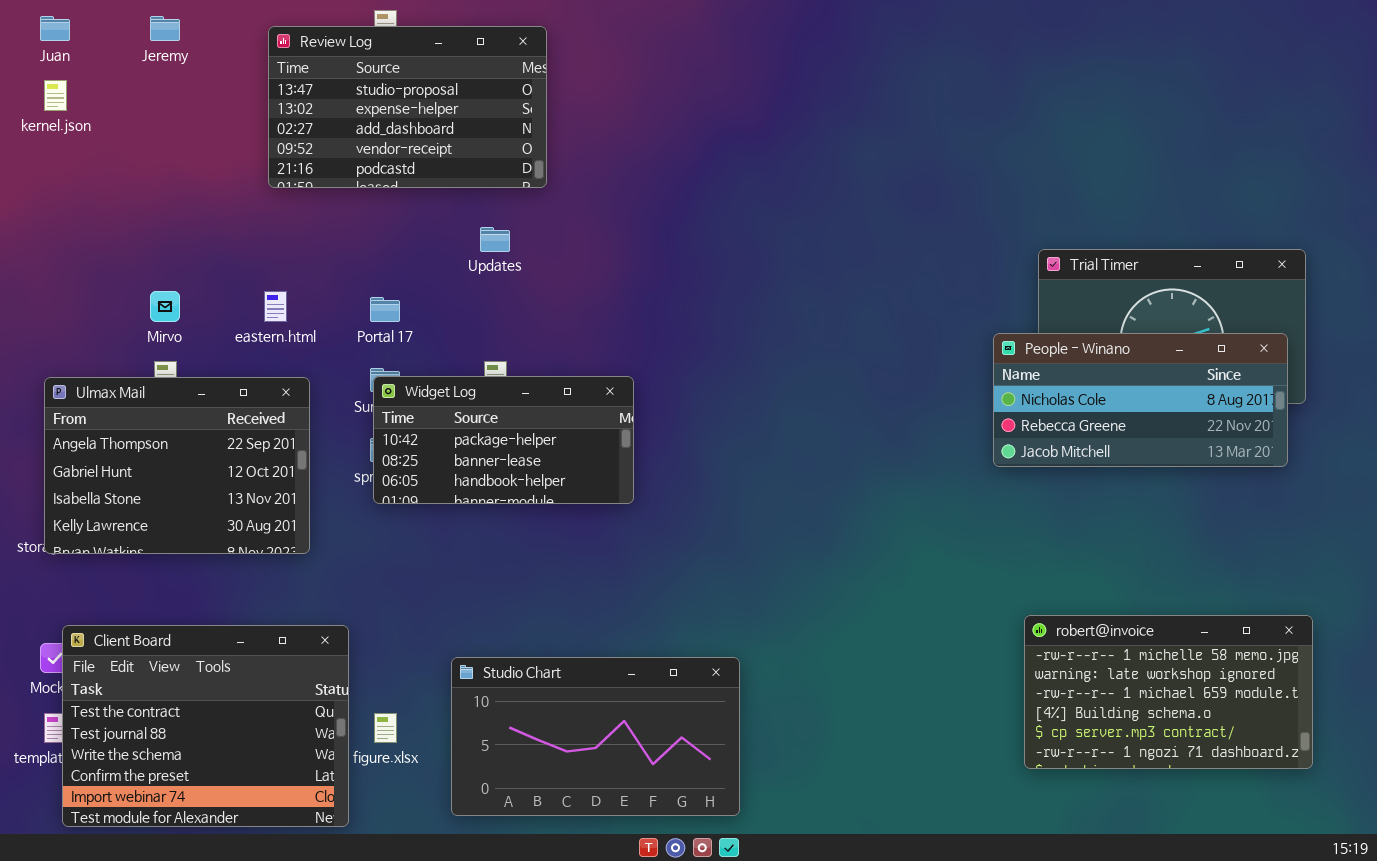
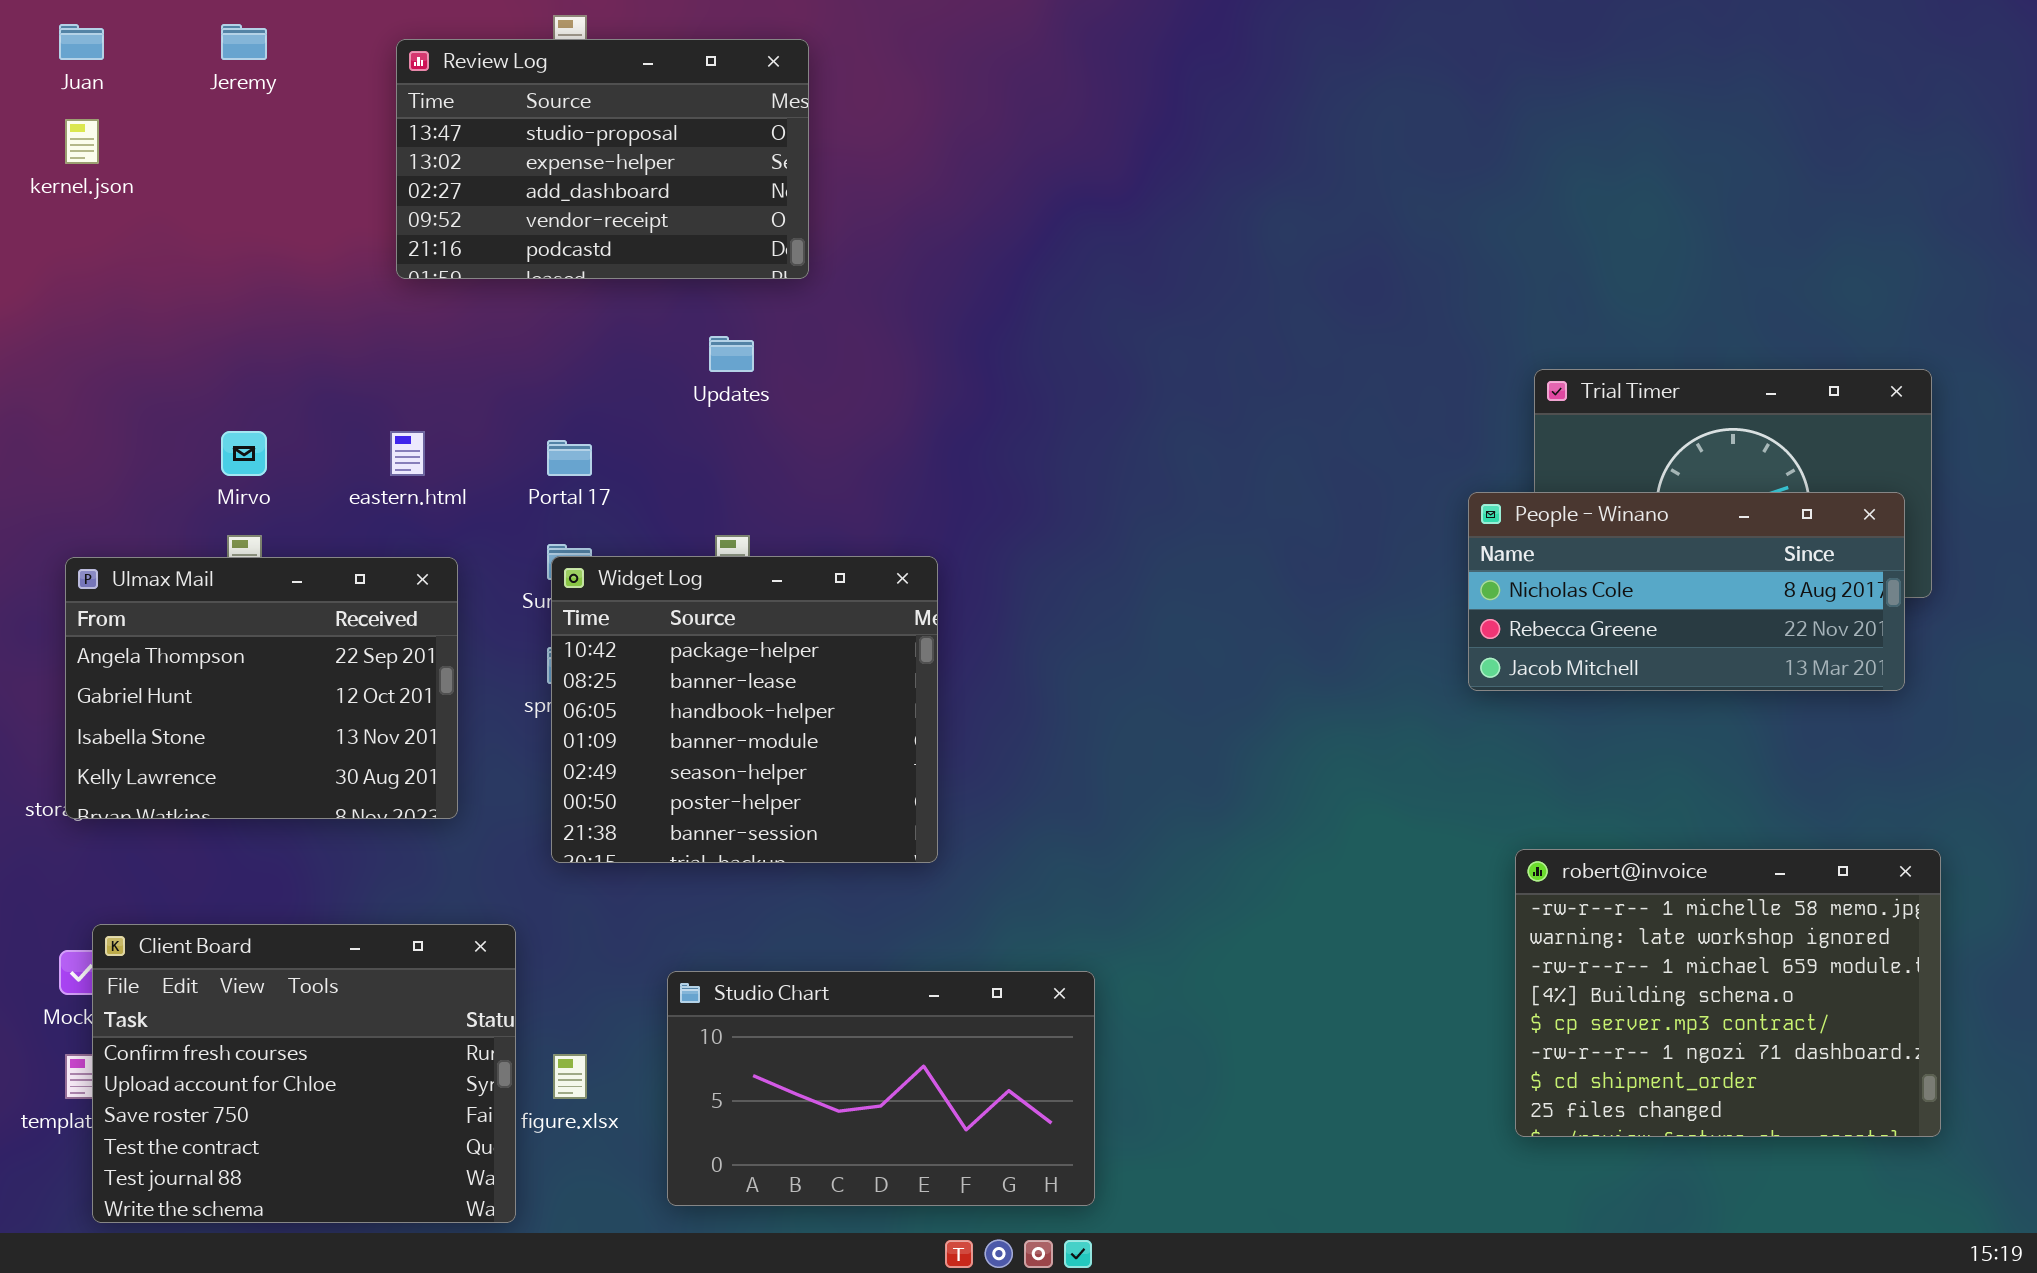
Widget Log: [373,376,634,504] -> [551,556,938,863], resized
robert@invoice: [1024,615,1313,769] -> [1515,849,1941,1137], resized
Client Board: [62,625,349,827] -> [92,924,516,1223], scrolled up 3 rows

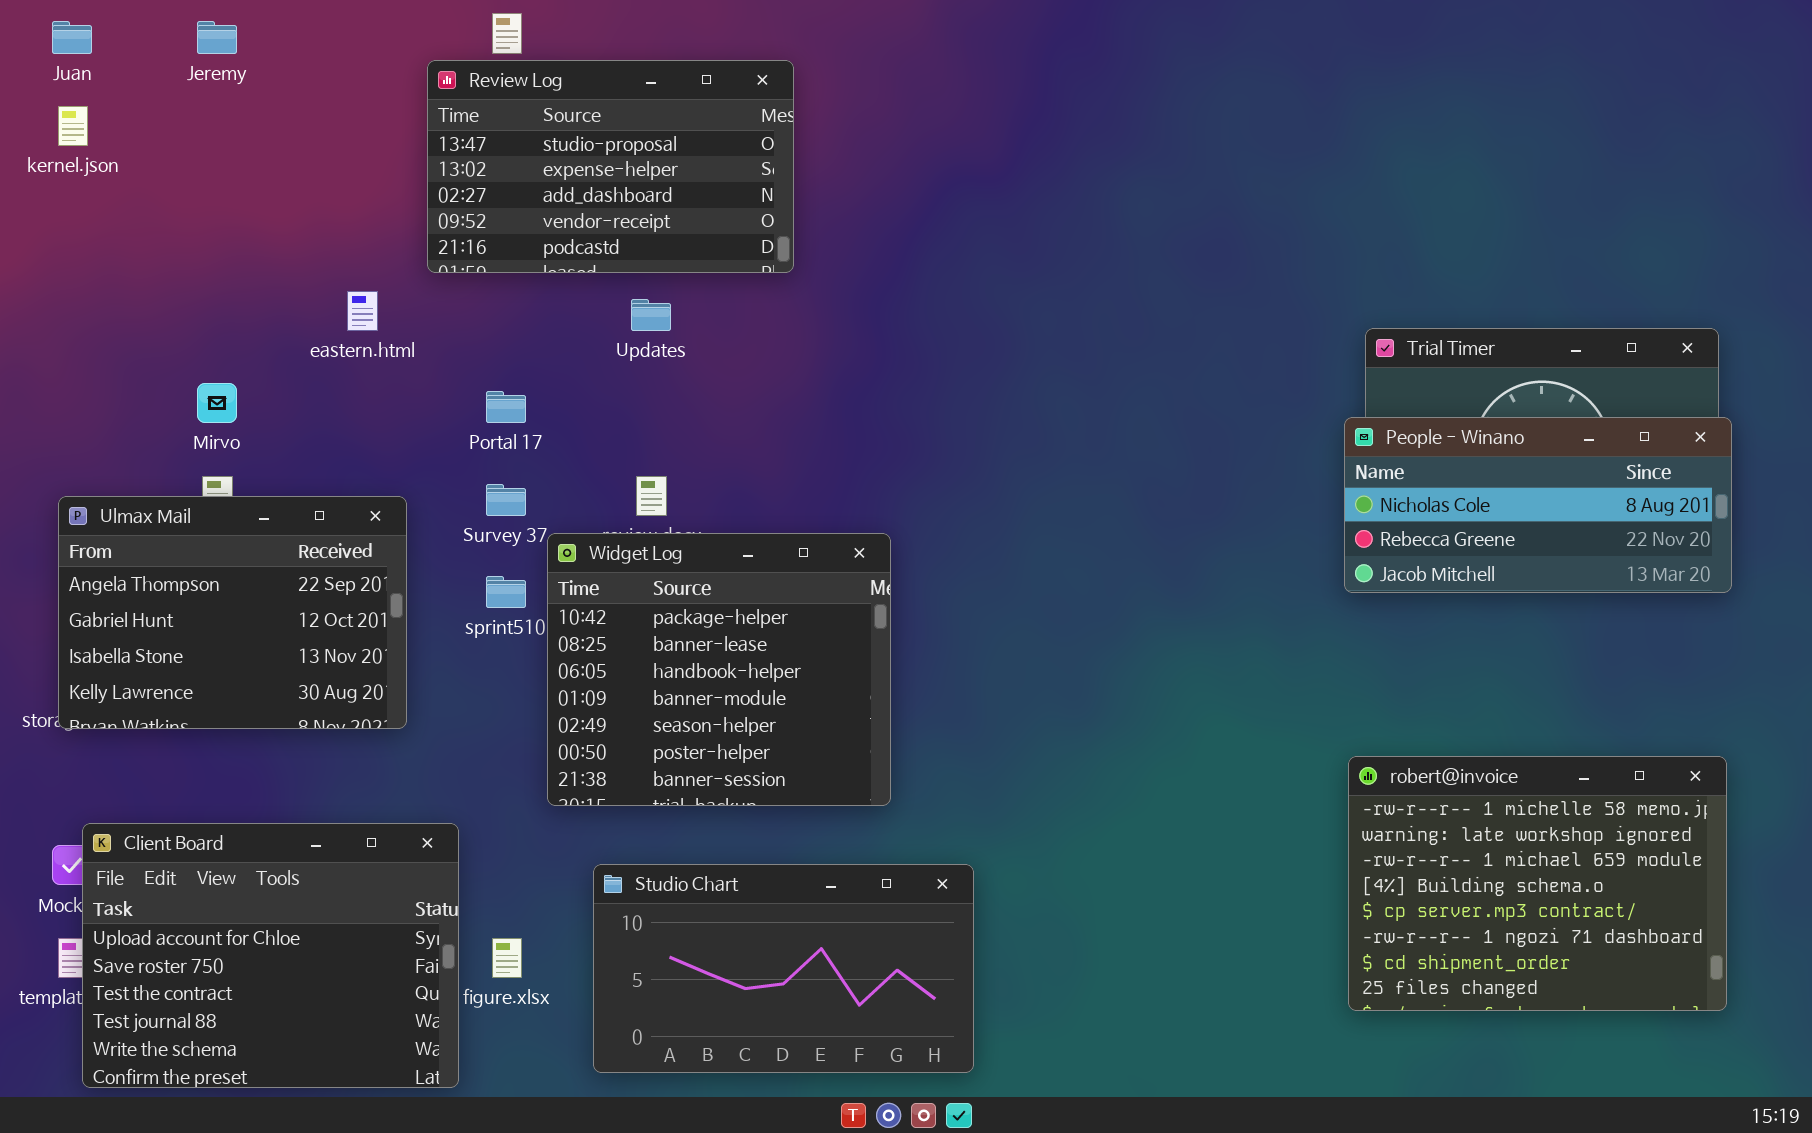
Review Log: [396,39,809,279] -> [427,60,794,273], moved
eastern.html: [390,431,425,476] -> [347,291,378,331], moved
People - Winano: [1468,492,1905,691] -> [1344,417,1732,593], moved
Widget Log: [551,556,938,863] -> [547,533,891,806], moved
Client Board: [92,924,516,1223] -> [82,823,459,1088], scrolled down 1 row

